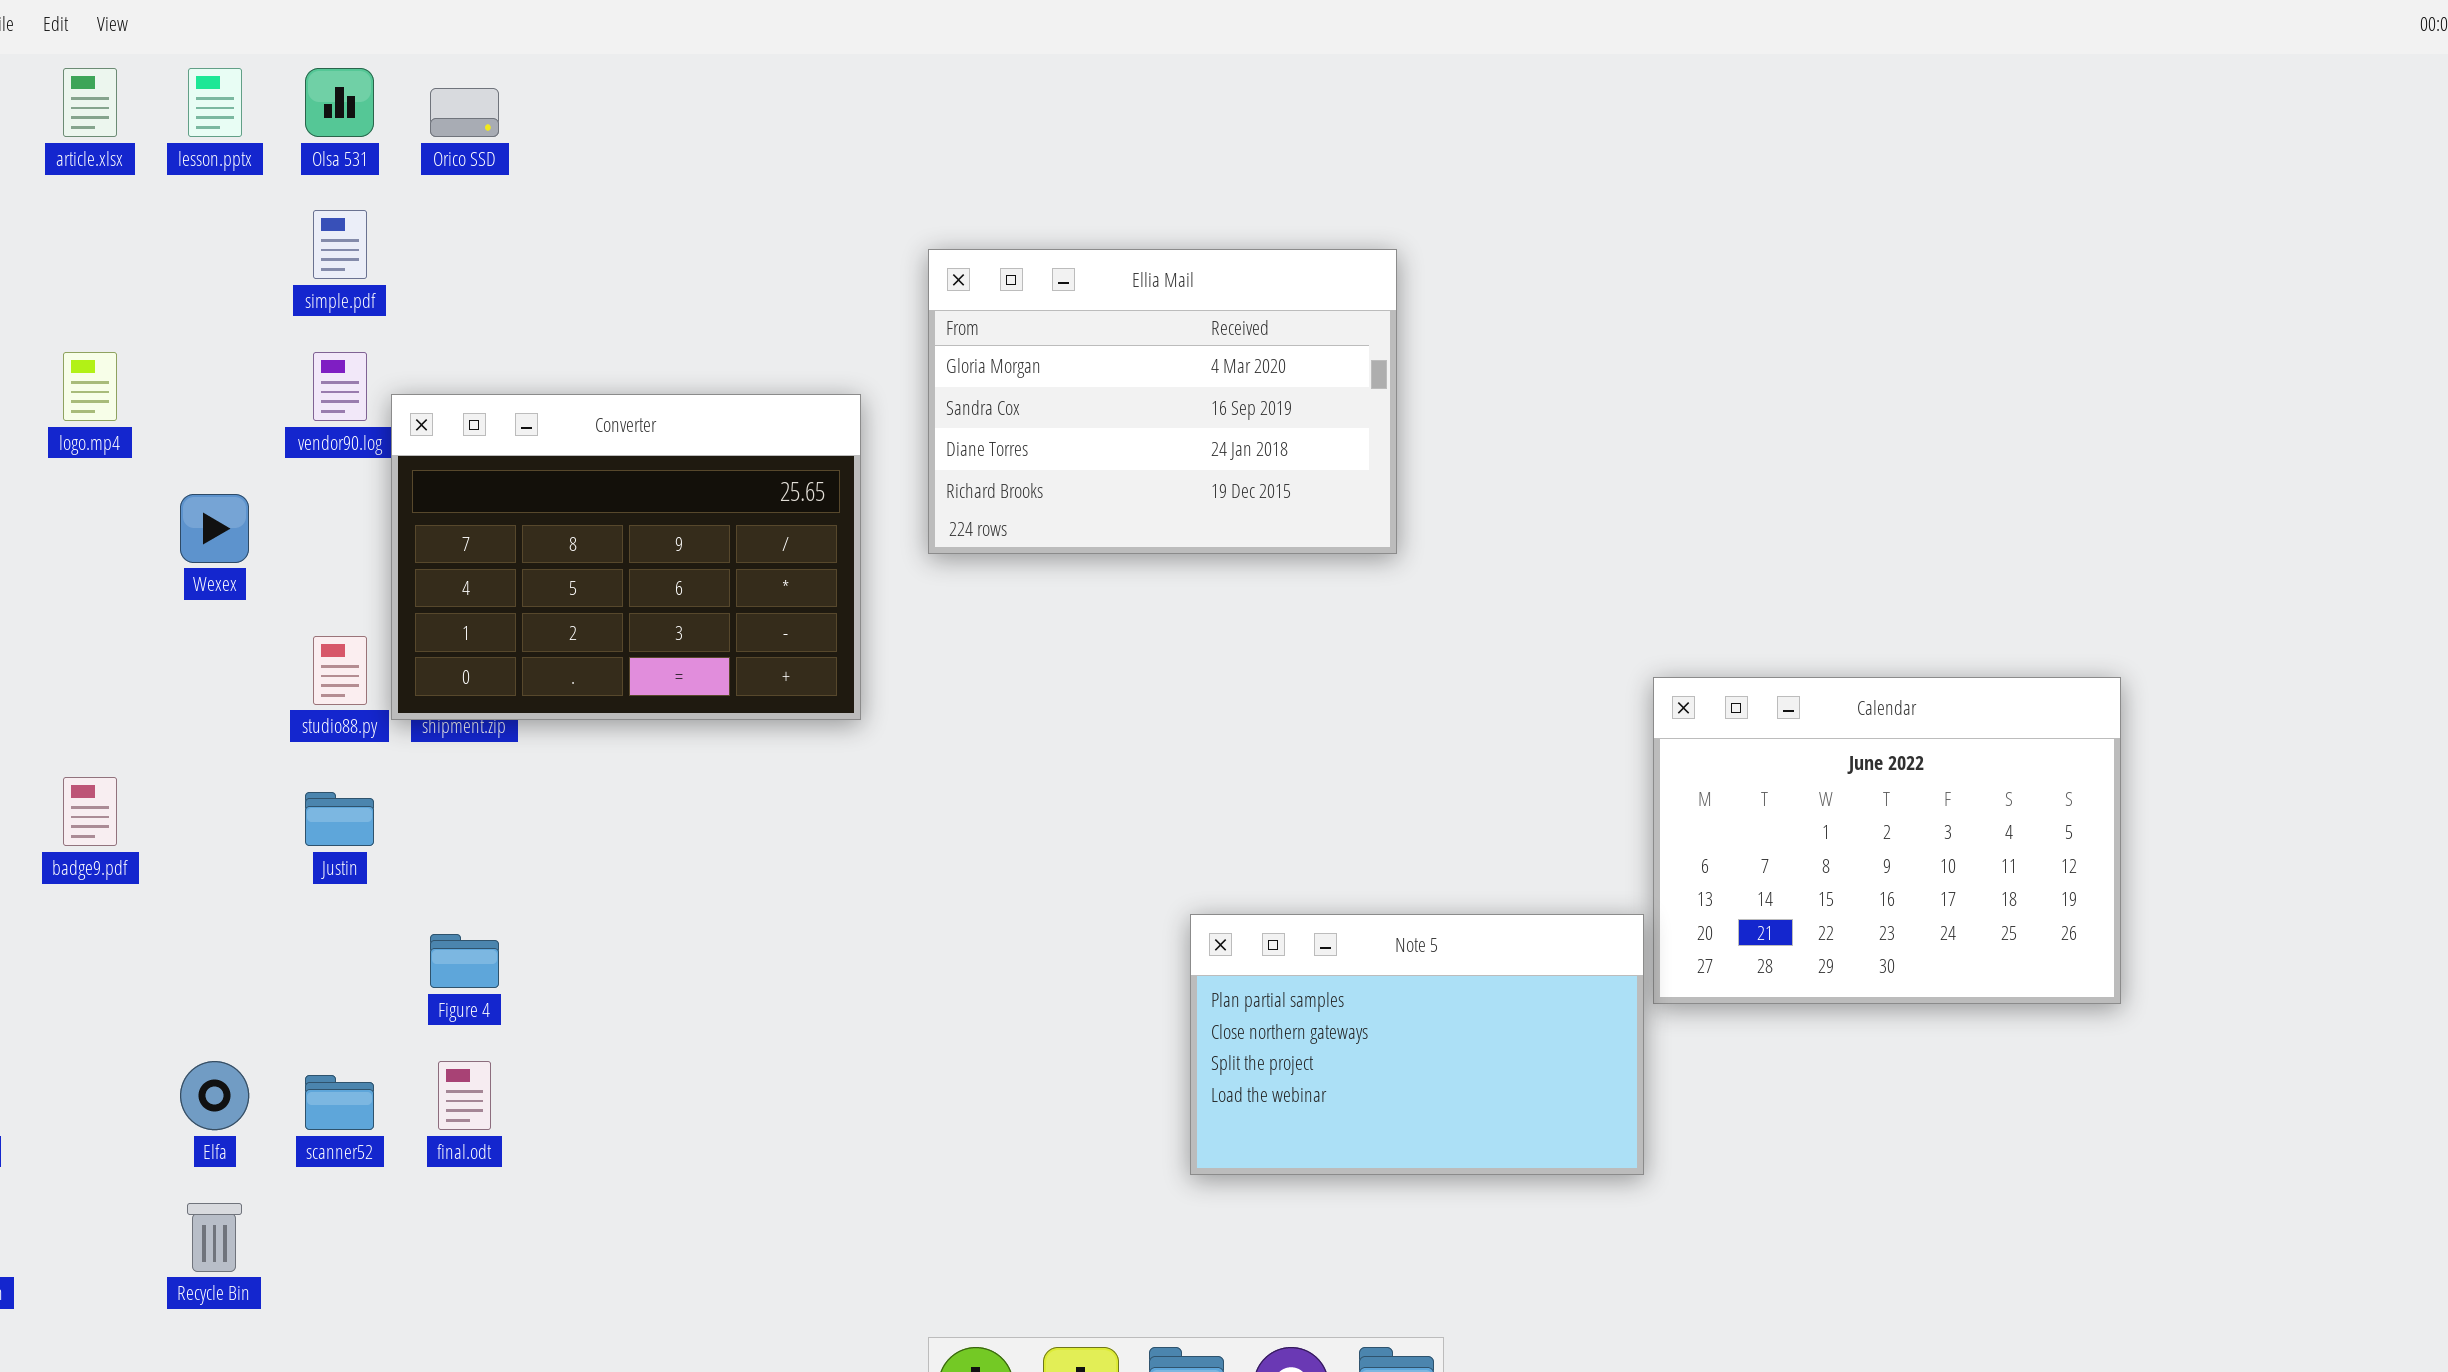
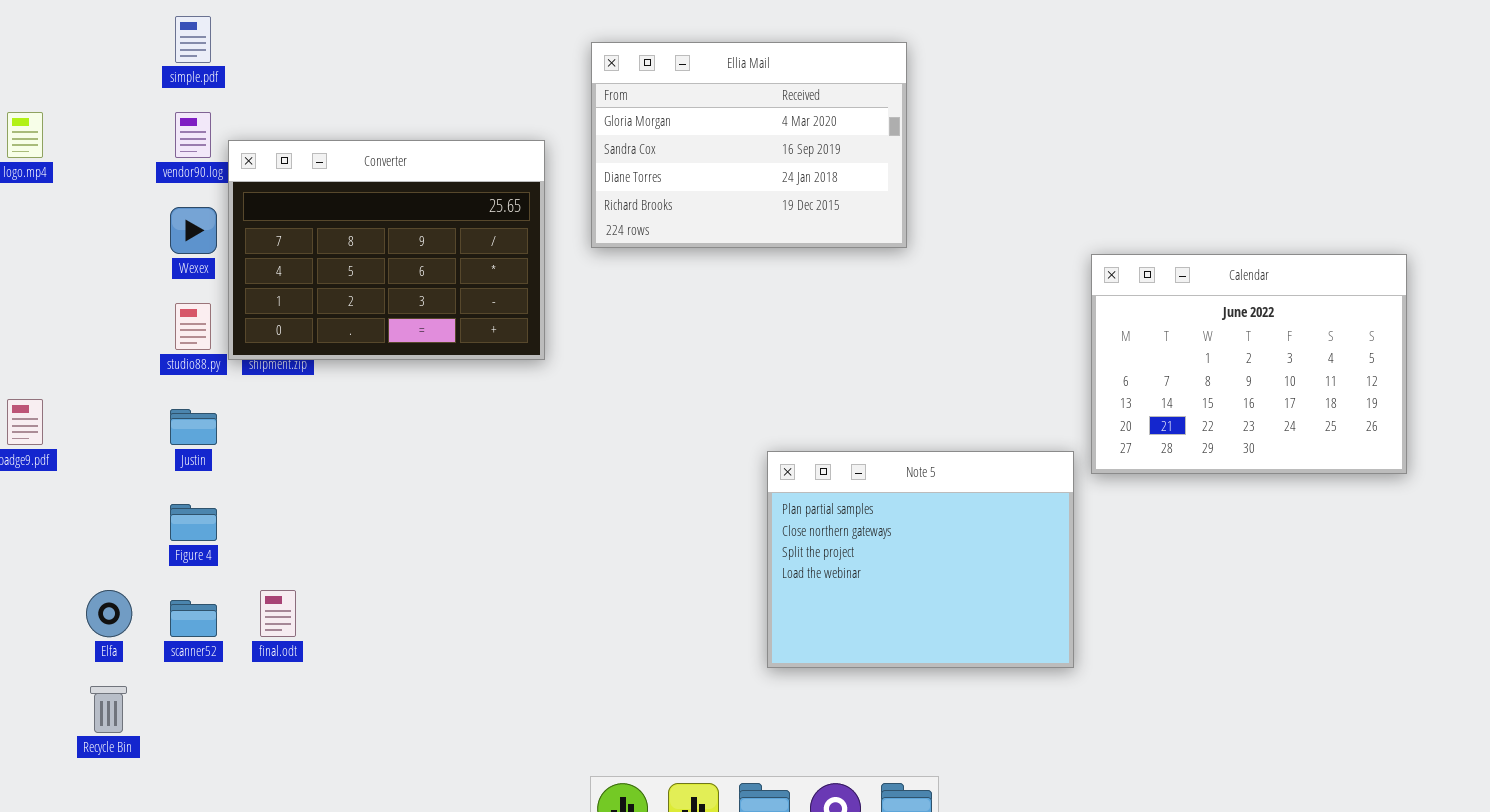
Wexex: [180,494,249,563] -> [170,207,217,254], moved
Calendar: [1653,677,2121,1004] -> [1091,254,1407,474], moved
Note 5: [1190,914,1644,1175] -> [767,451,1074,668], resized
Figure 4: [430,934,499,988] -> [170,504,217,541], moved

